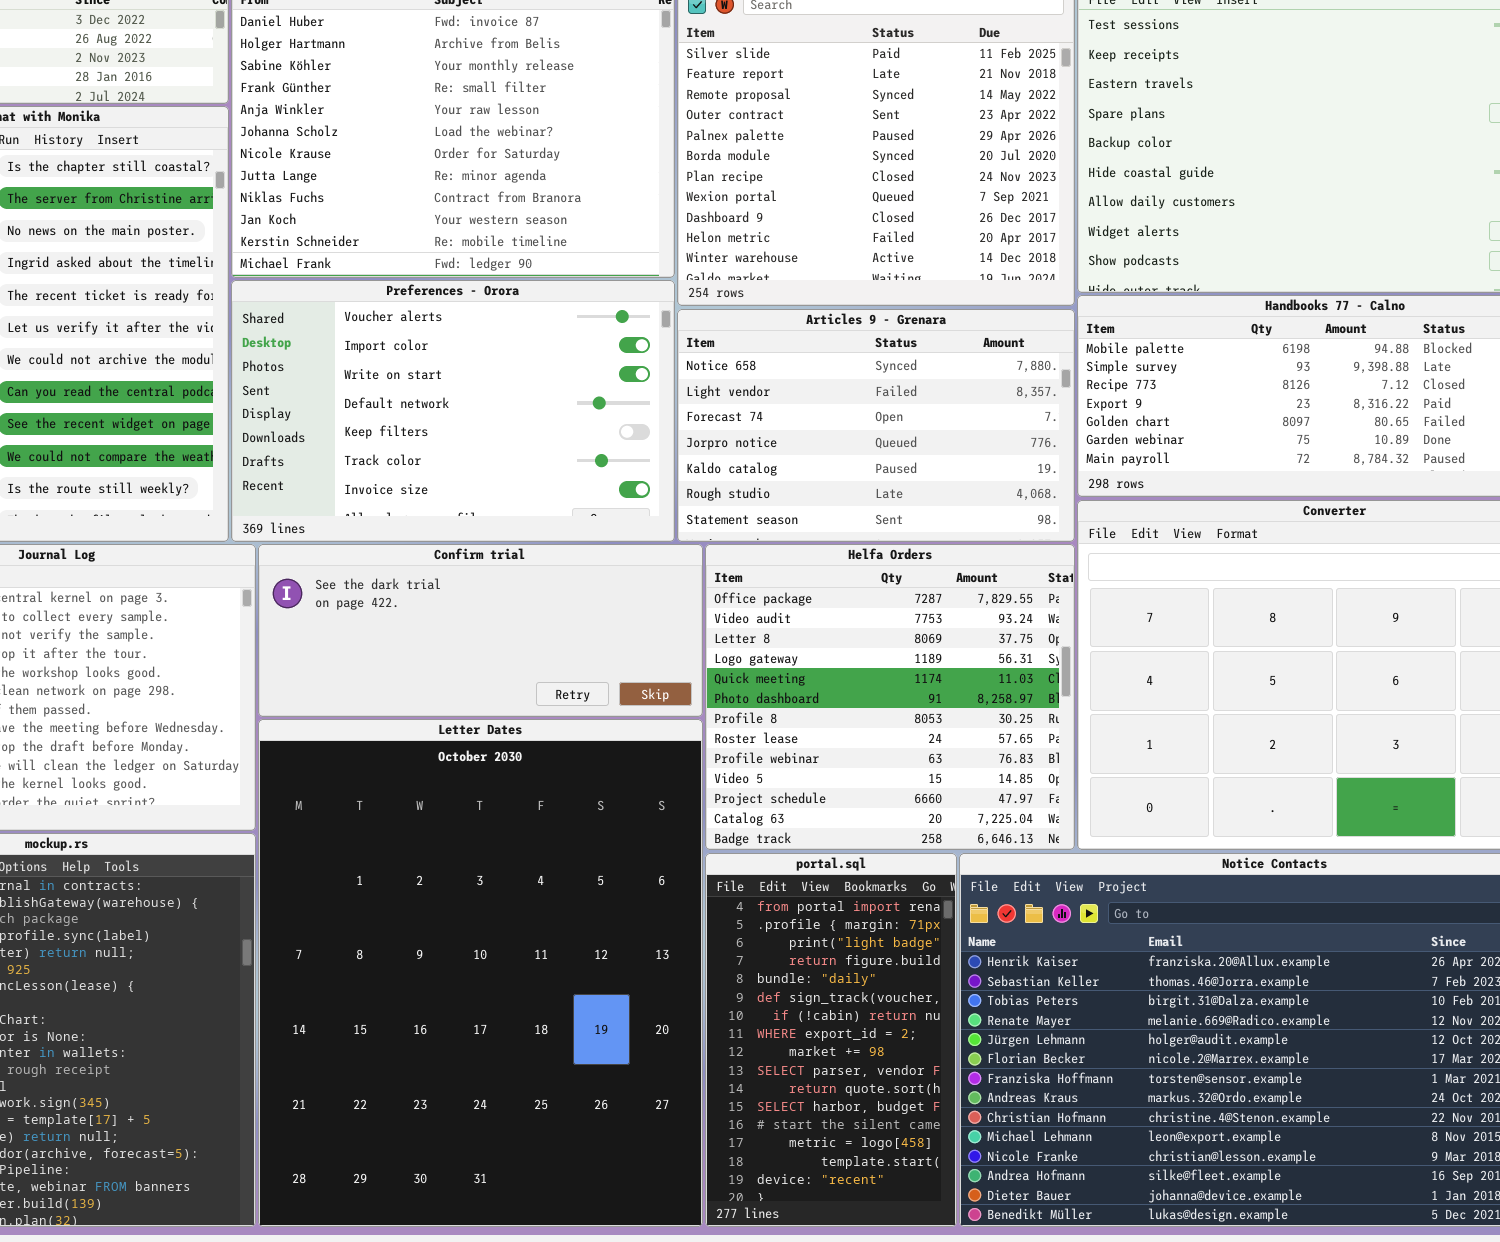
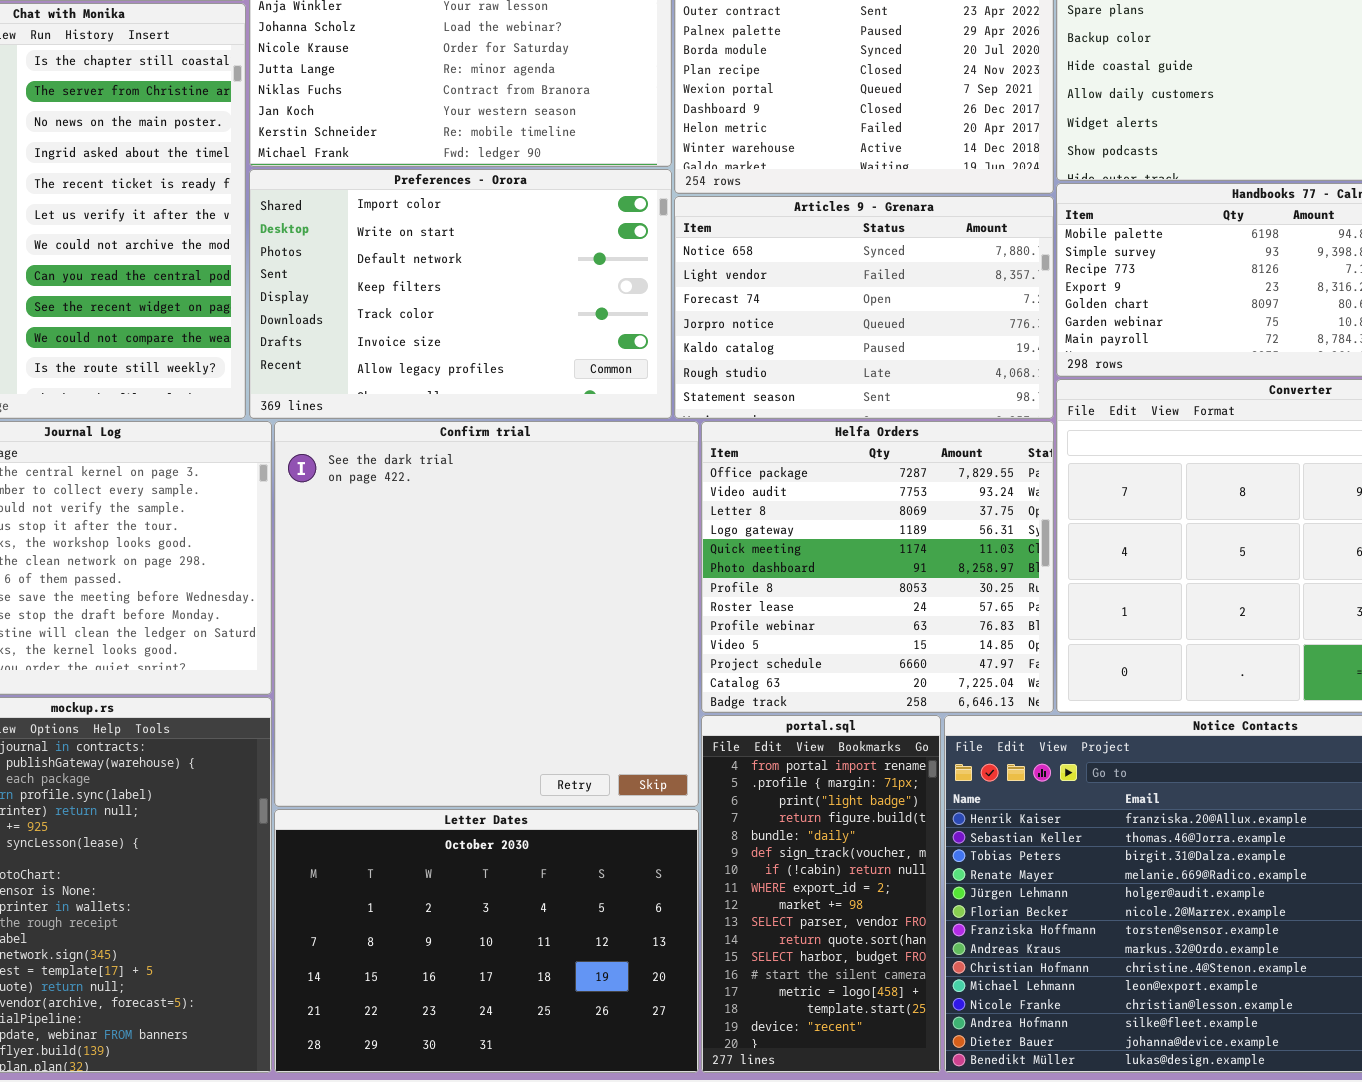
Preferences - Orora: [231,280,675,542] -> [249,169,672,419], scrolled down 1 row
Confirm trial: [258,544,703,717] -> [274,421,699,807], resized
Letter Dates: [258,719,703,1227] -> [274,809,699,1073], resized

